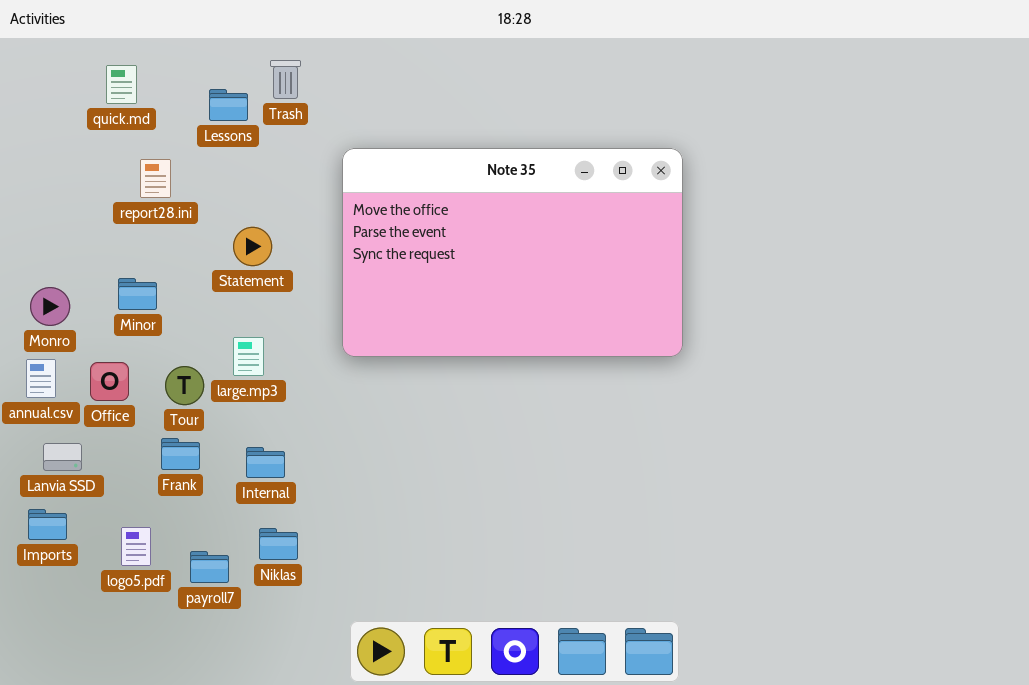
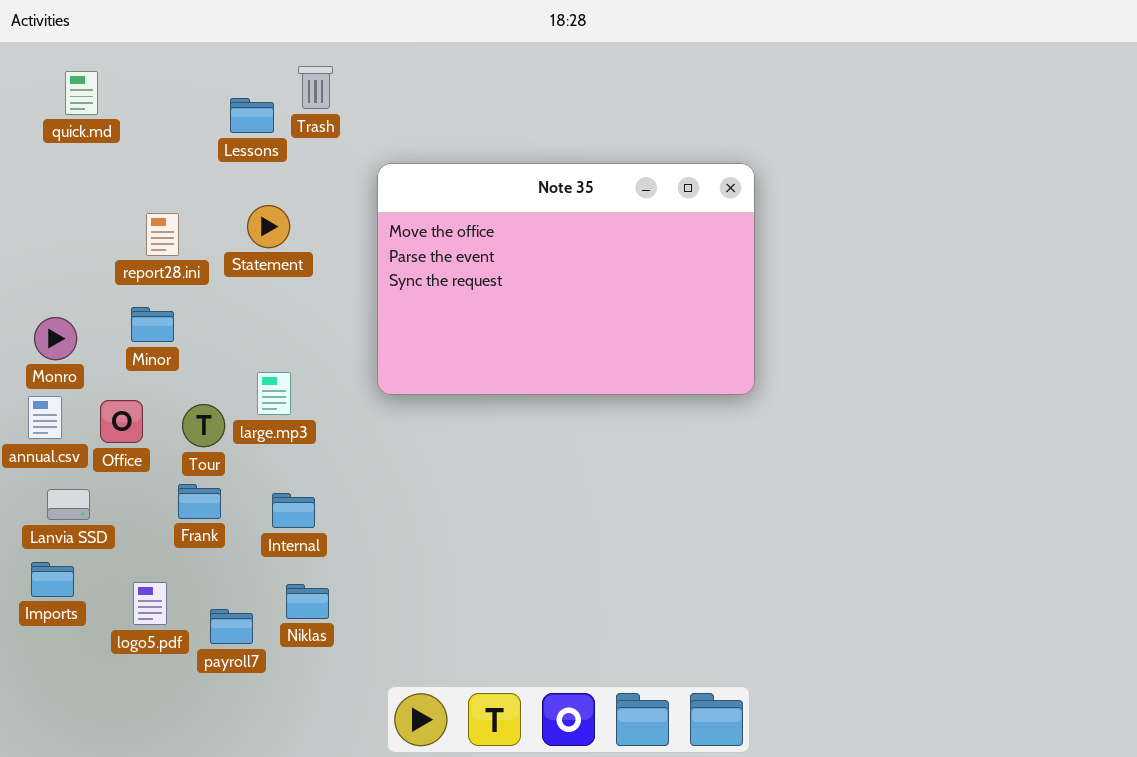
quick.md: [106,65,137,104] -> [65,71,98,115], moved
report28.ini: [140,159,171,198] -> [146,213,179,256], moved
Statement: [233,227,272,266] -> [247,205,290,248], moved

